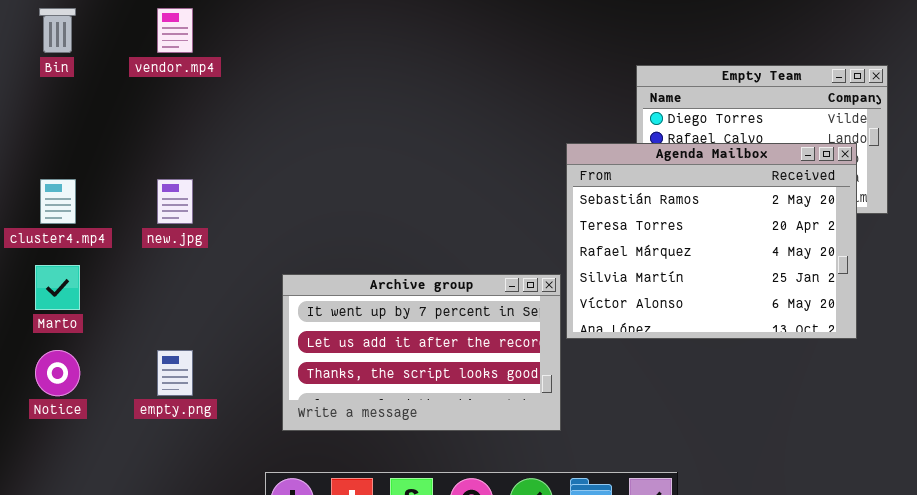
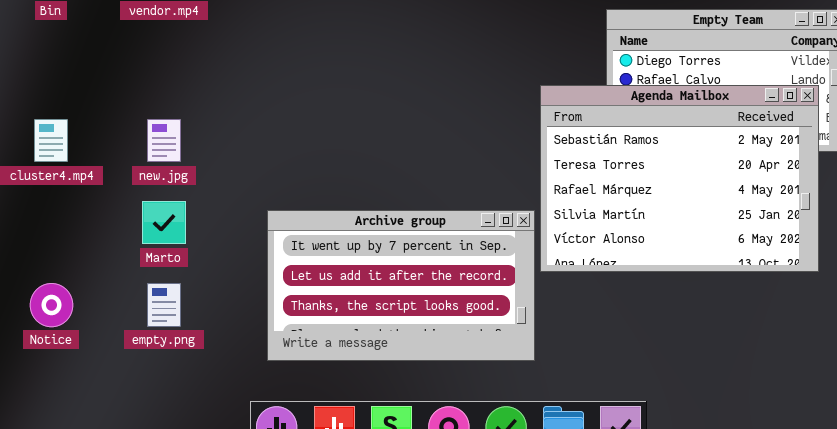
Marto: [35,265,80,310] -> [142,201,186,244], moved

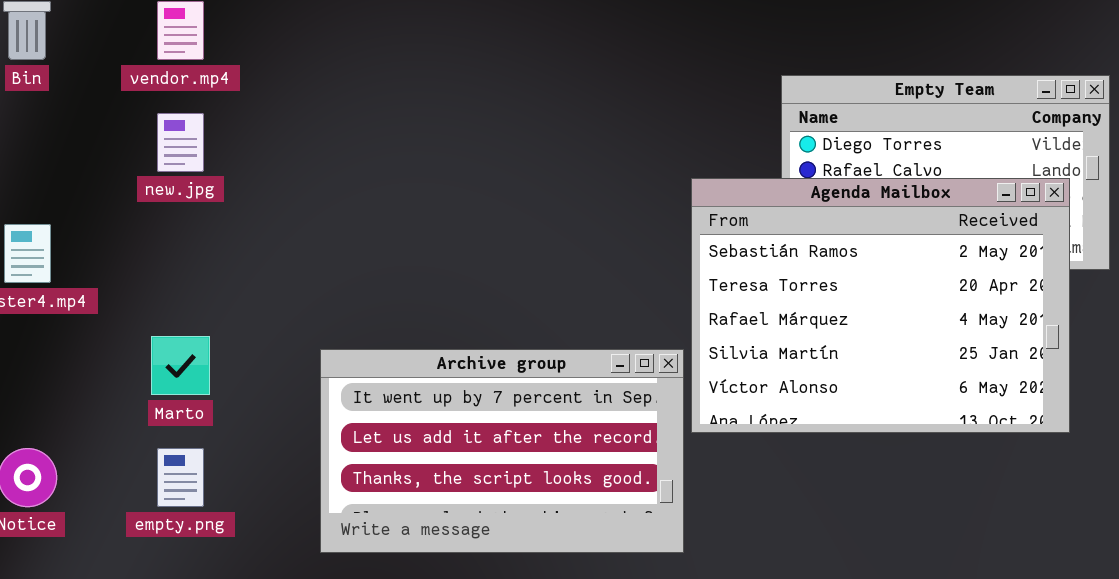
new.jpg: [147,119,181,162] -> [157,113,204,172], moved

